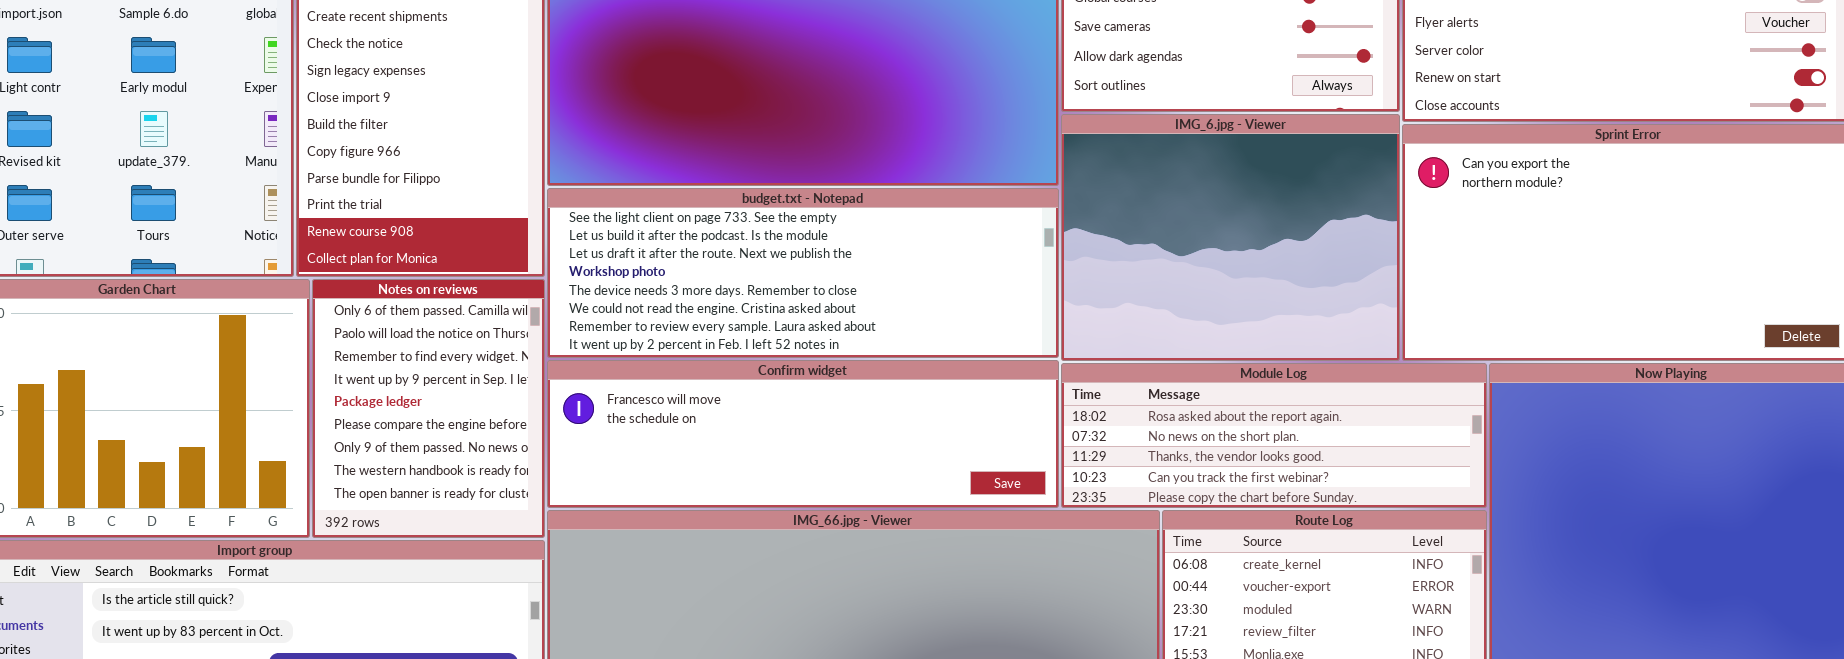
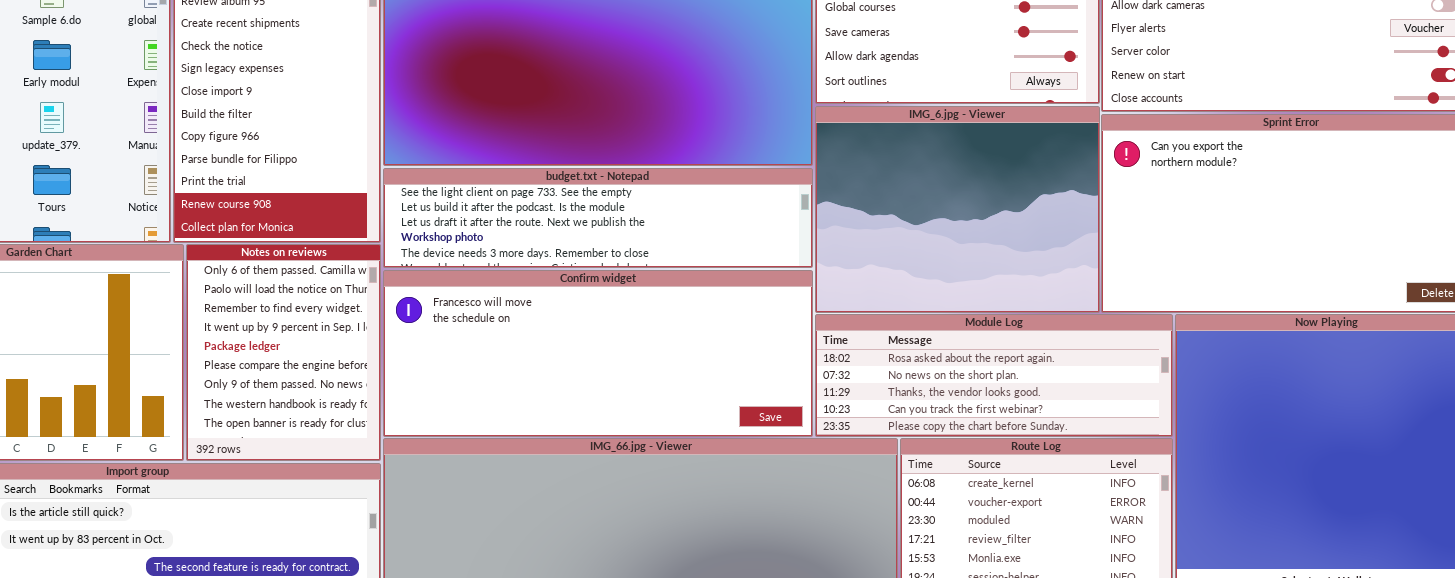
budget.txt - Notepad: [547,188,1059,358] -> [383,168,813,268], resized
Confirm widget: [547,360,1059,508] -> [383,270,813,437], resized

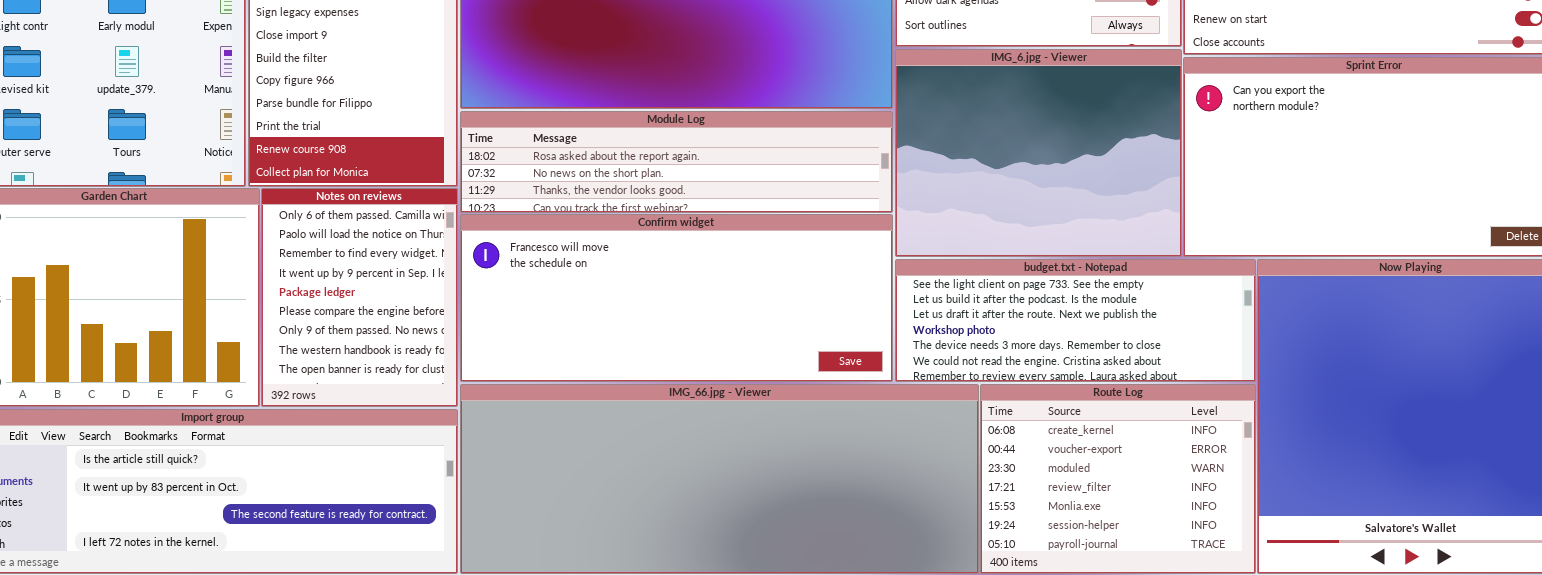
budget.txt - Notepad: [383,168,813,268] -> [895,259,1256,382], moved, resized
Module Log: [815,314,1173,437] -> [460,111,893,213], moved, resized

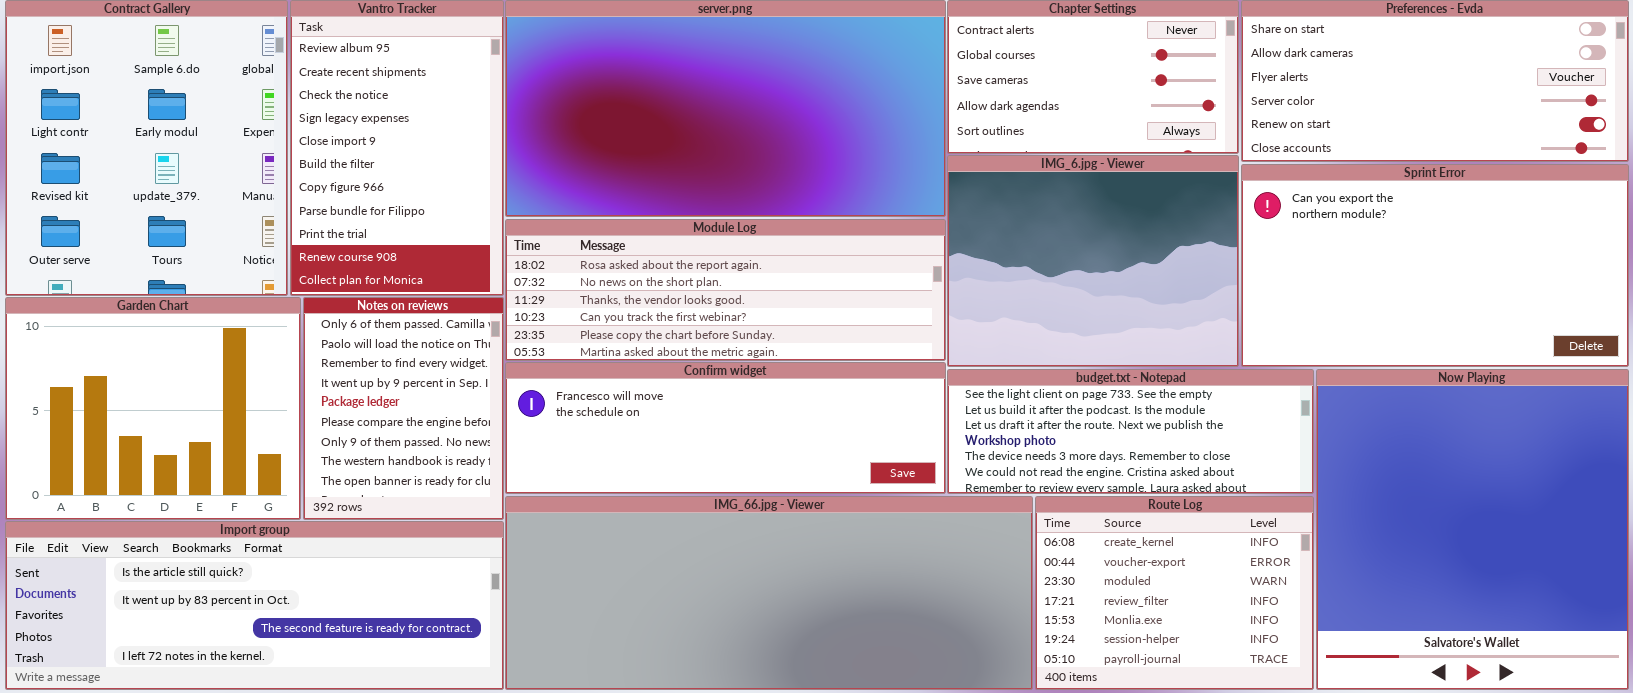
Module Log: [460,111,893,213] -> [505,219,946,361], resized
Confirm widget: [460,214,893,382] -> [505,362,946,494], resized

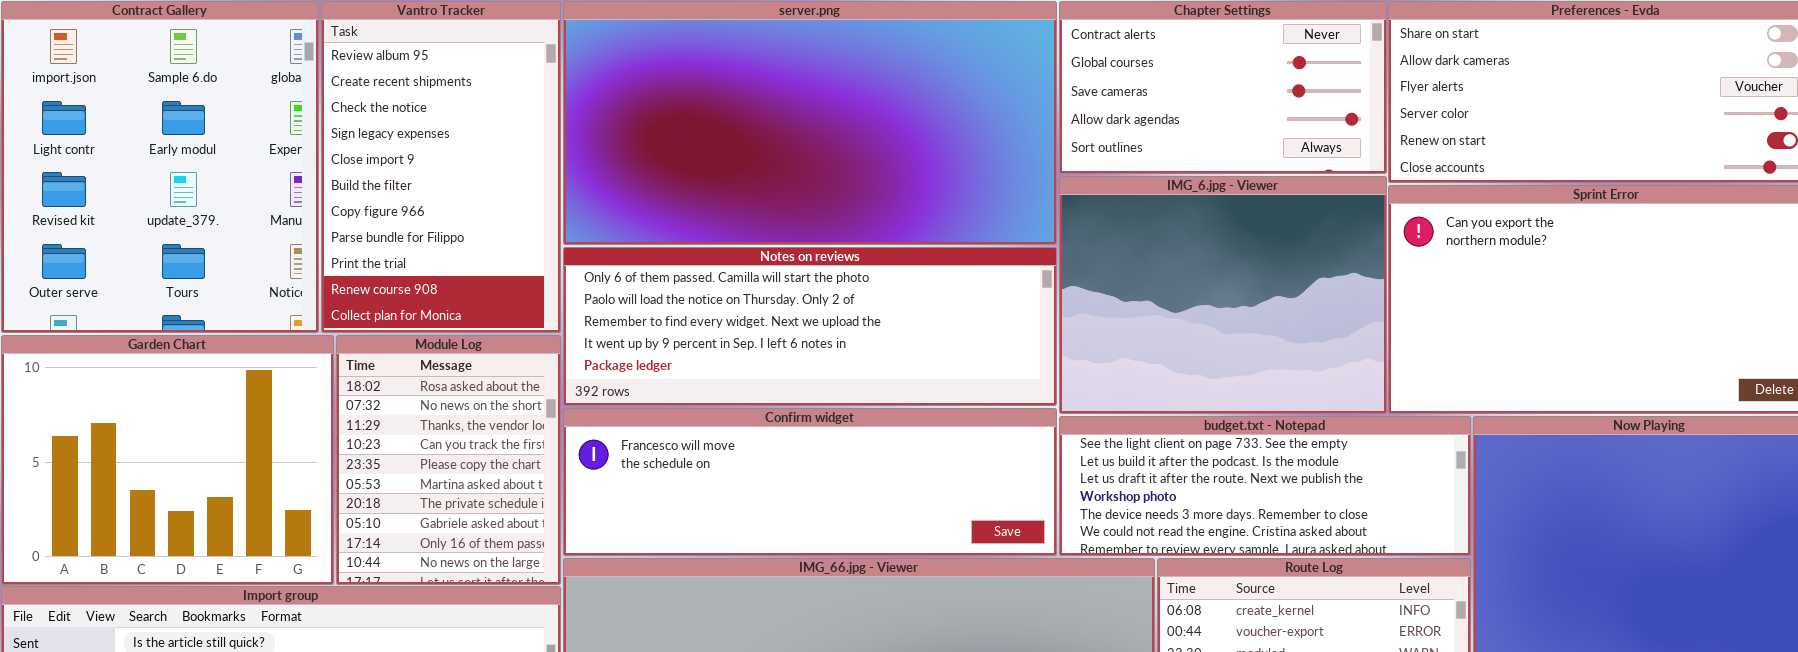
Module Log: [505,219,946,361] -> [336,335,561,585], moved, resized
Notes on reviews: [303,297,504,520] -> [563,247,1057,406], moved, resized

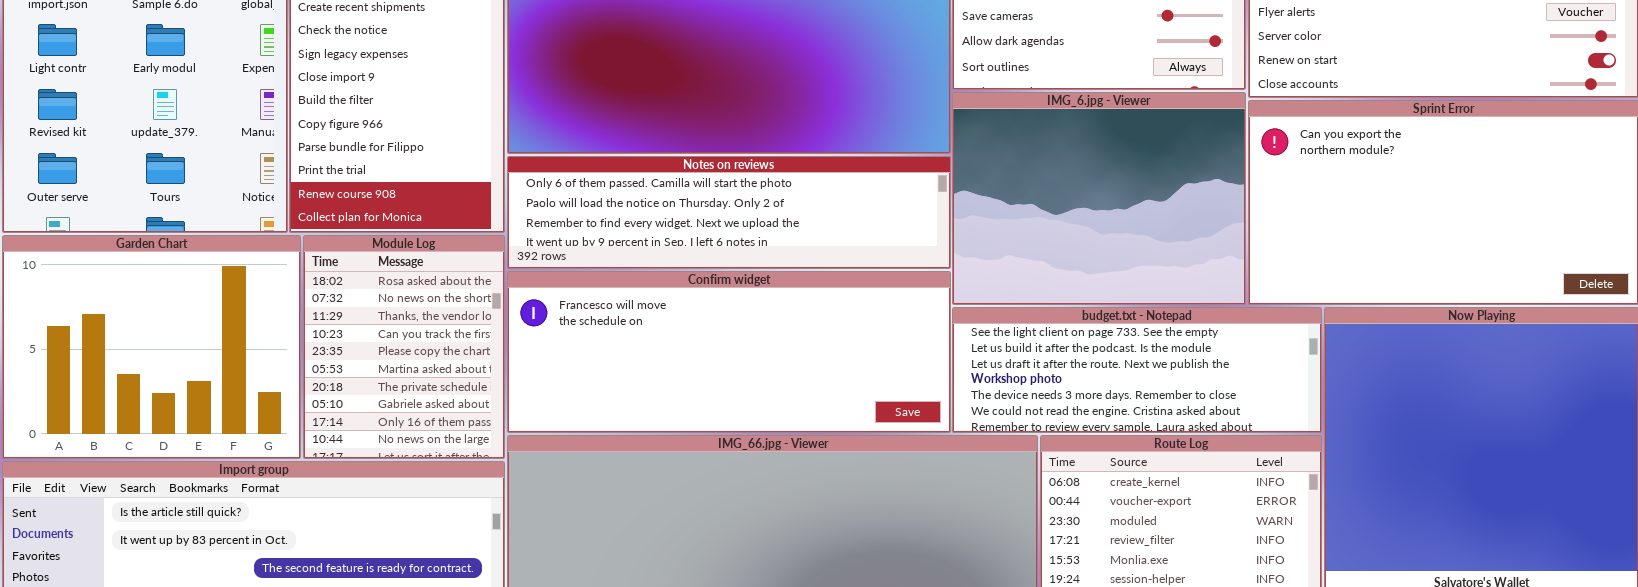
Notes on reviews: [563,247,1057,406] -> [507,156,951,269], resized
Confirm widget: [563,408,1057,556] -> [507,271,951,433], resized

